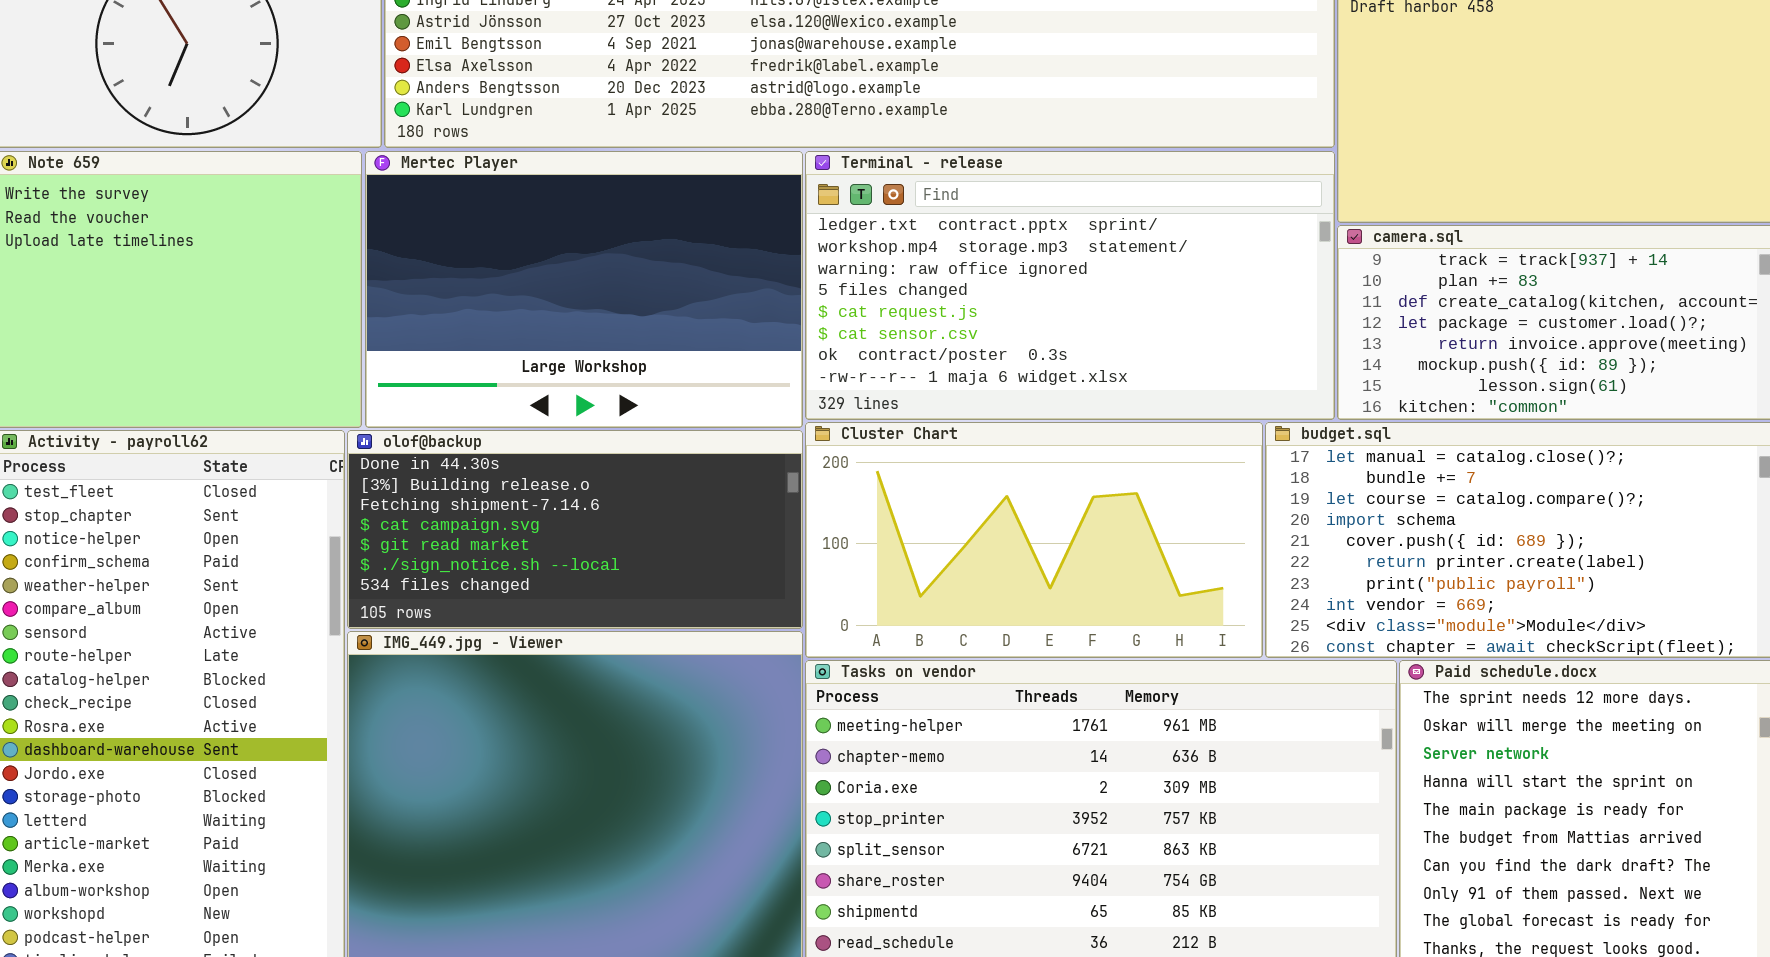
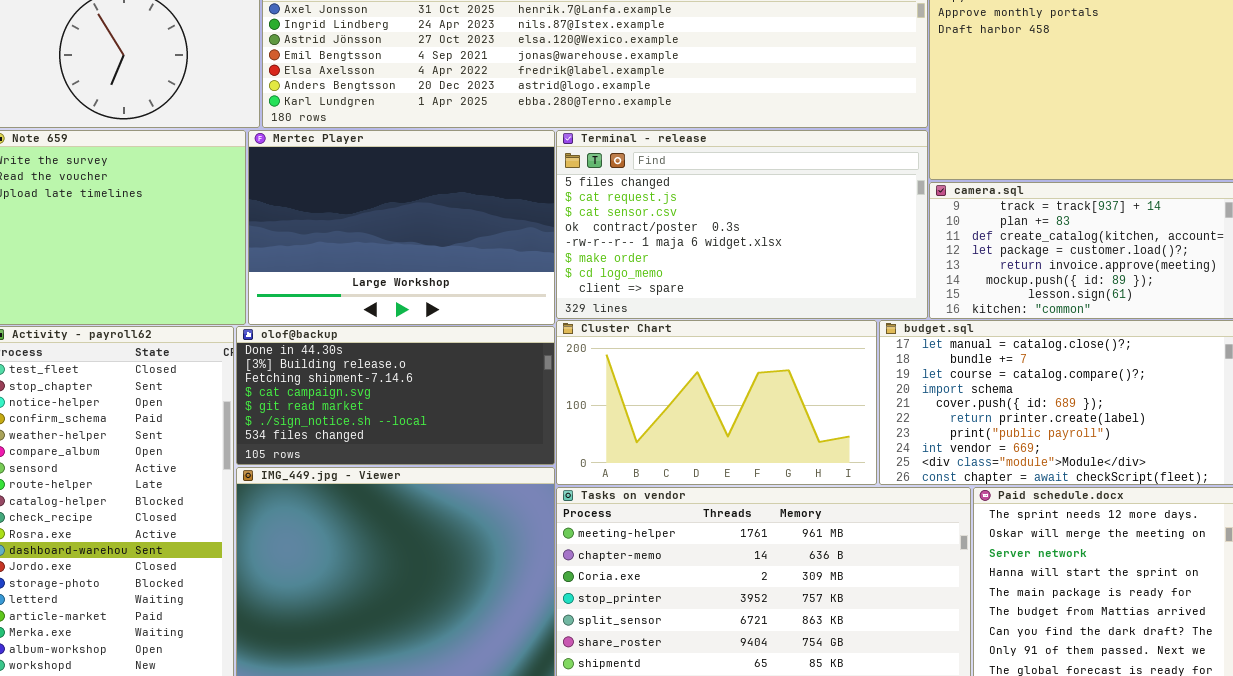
Terminal - release: [805,151,1335,420] -> [556,130,928,319], scrolled down 3 rows

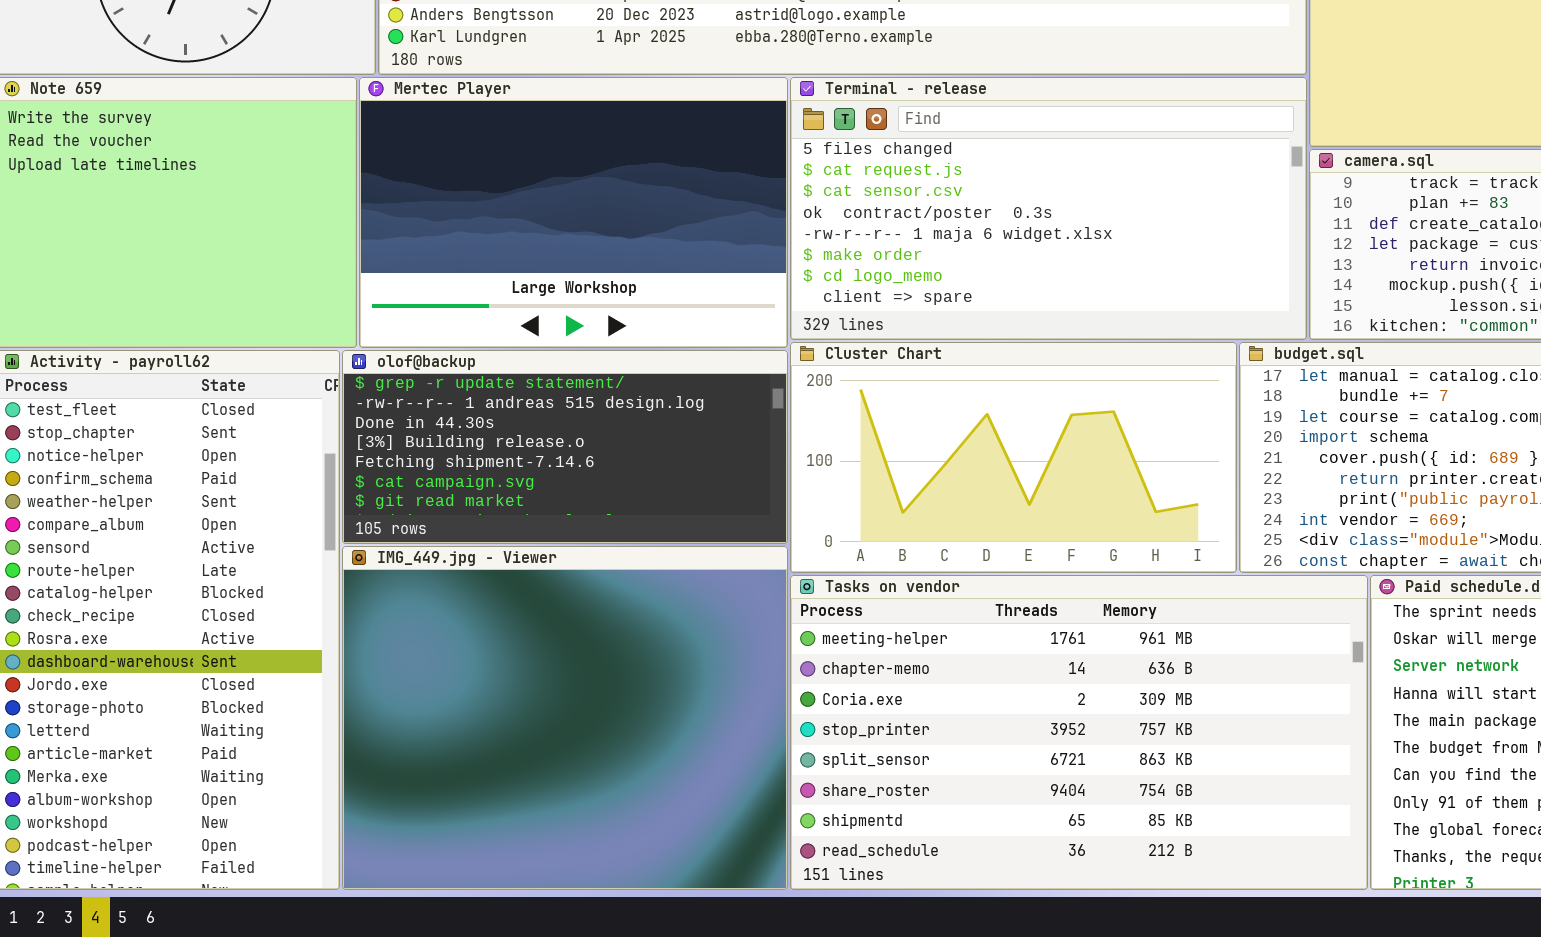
olof@backup: [236,326,555,465] -> [342,350,788,544], scrolled up 2 rows

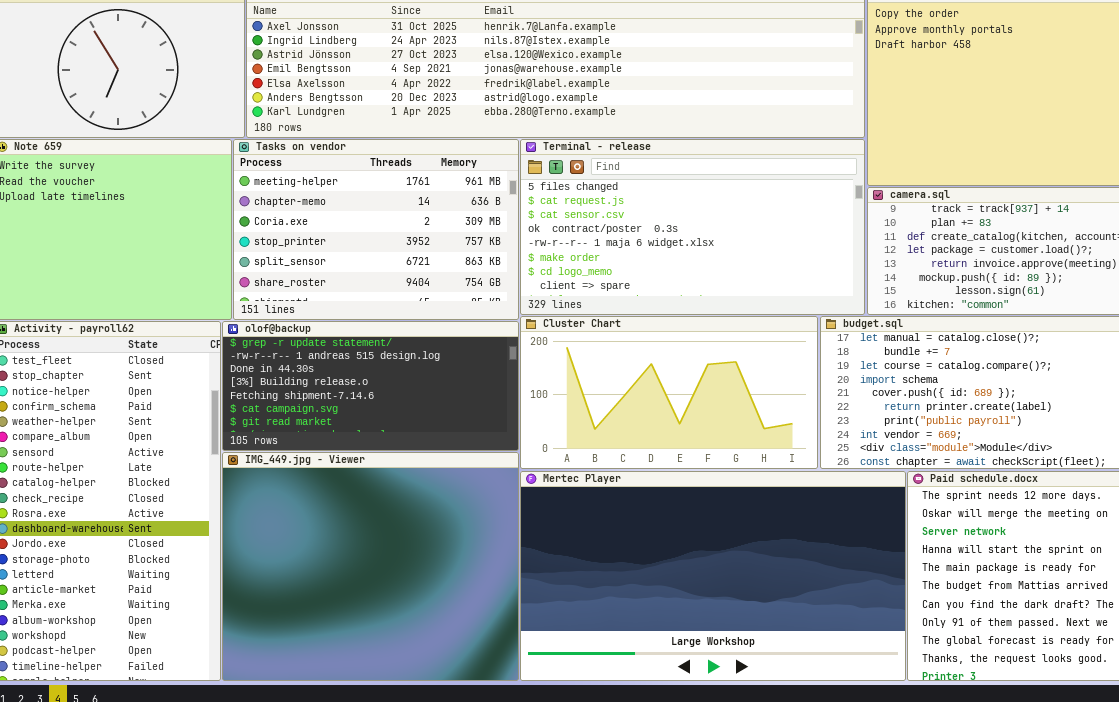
Mertec Player: [359,77,788,348] -> [520,471,906,681], moved, resized
Tasks on vendor: [790,575,1368,890] -> [233,139,519,320], moved, resized

